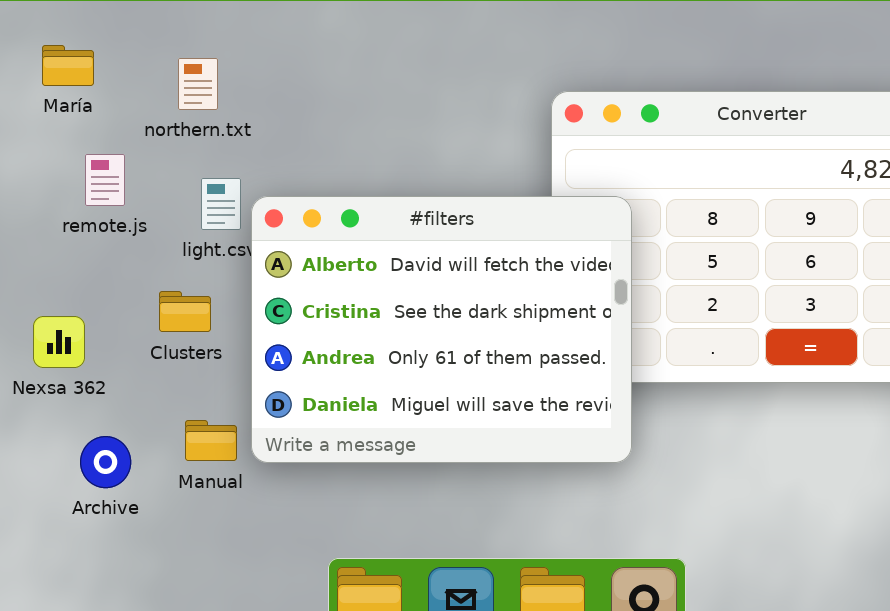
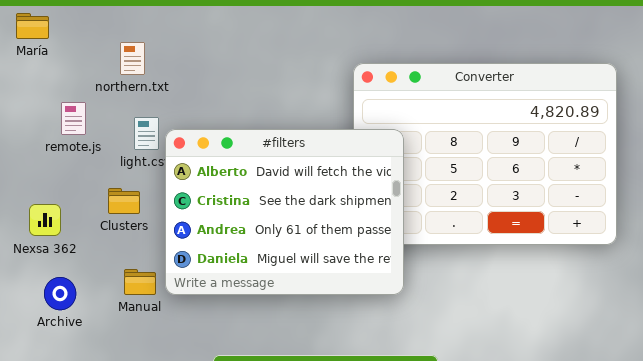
María: [42,45,94,86] -> [16,13,49,39], moved
Archive: [80,436,131,488] -> [44,277,76,310], moved

